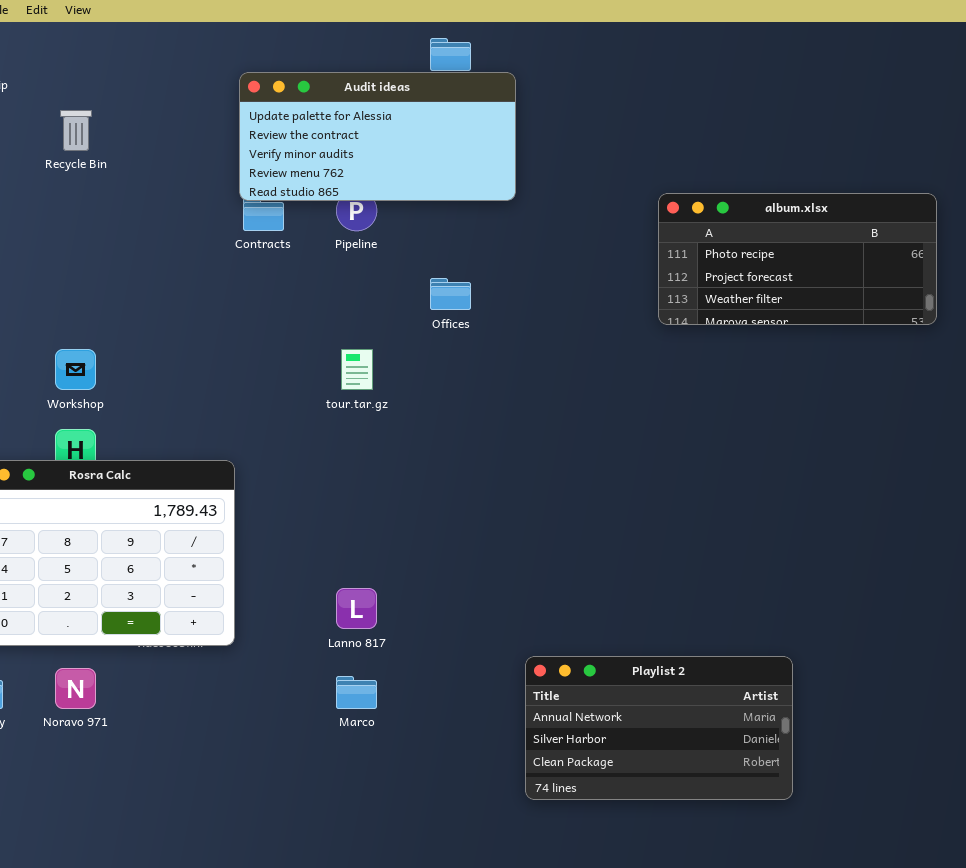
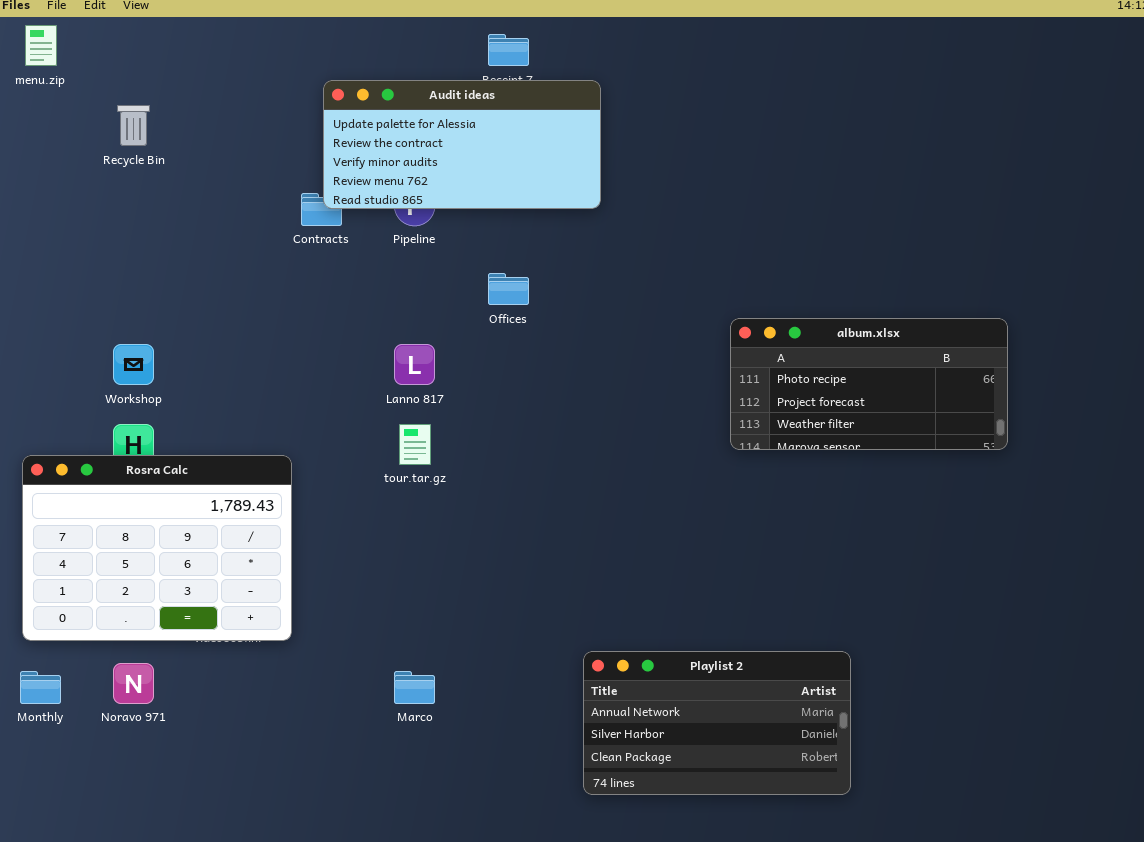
Audit ideas: [239,72,516,201] -> [323,80,601,209], moved
album.xlsx: [658,193,937,325] -> [730,318,1008,450], moved
tour.tar.gz: [341,349,373,390] -> [399,424,431,465], moved
Lanno 817: [336,588,377,629] -> [394,344,435,385], moved

